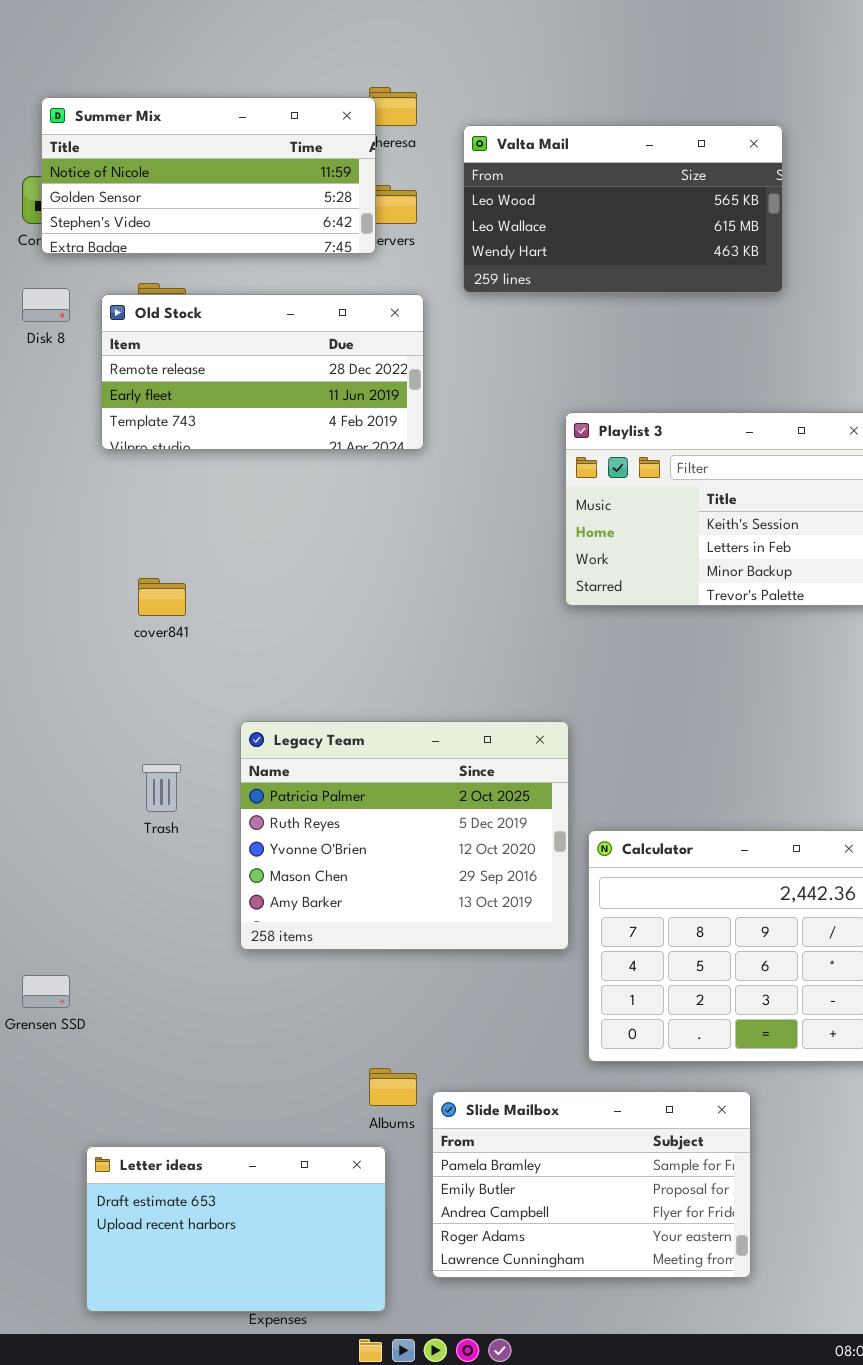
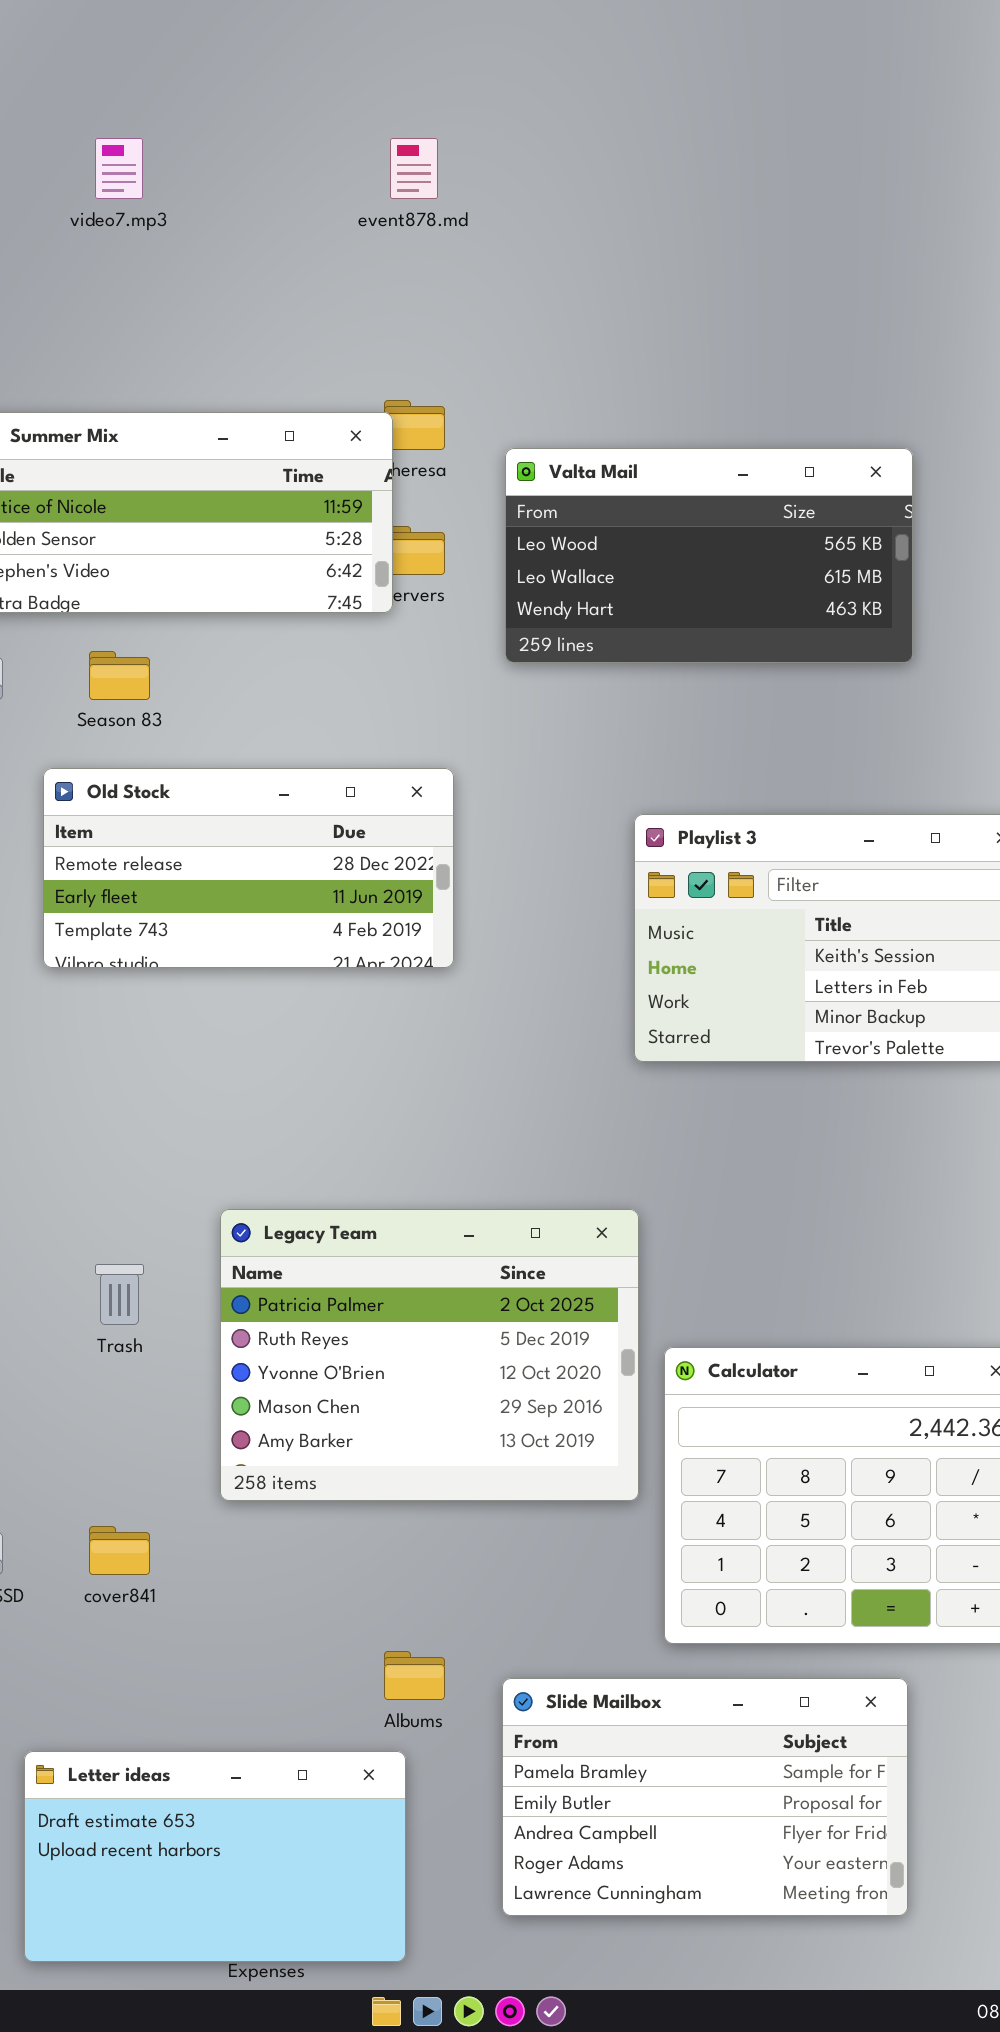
Old Stock: [101,294,424,450] -> [43,768,454,968], moved
cover841: [138,578,186,616] -> [89,1526,150,1575], moved
Slide Mailbox: [432,1091,751,1278] -> [502,1678,908,1916], moved

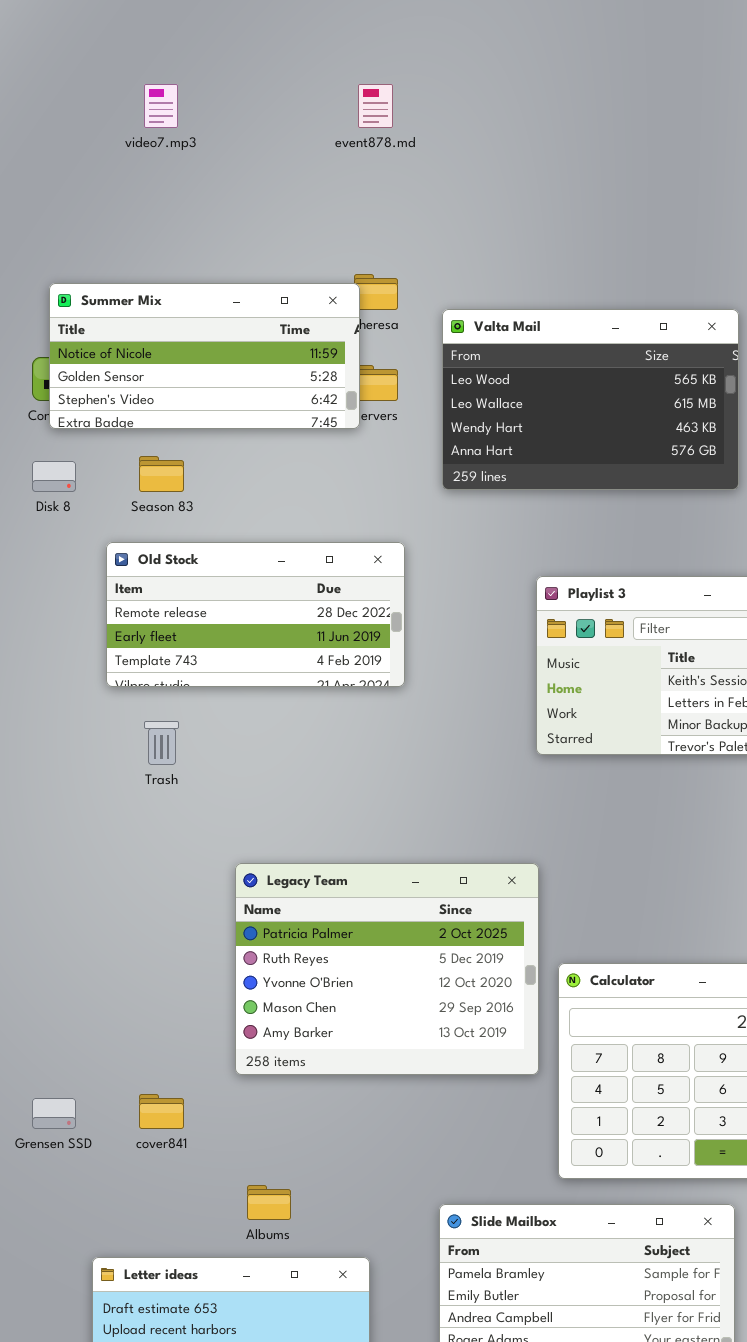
Valta Mail: [505,448,913,663] -> [442,309,739,490], resized
Trash: [95,1264,144,1325] -> [144,721,179,765], moved
Albums: [384,1651,445,1700] -> [247,1185,291,1220], moved

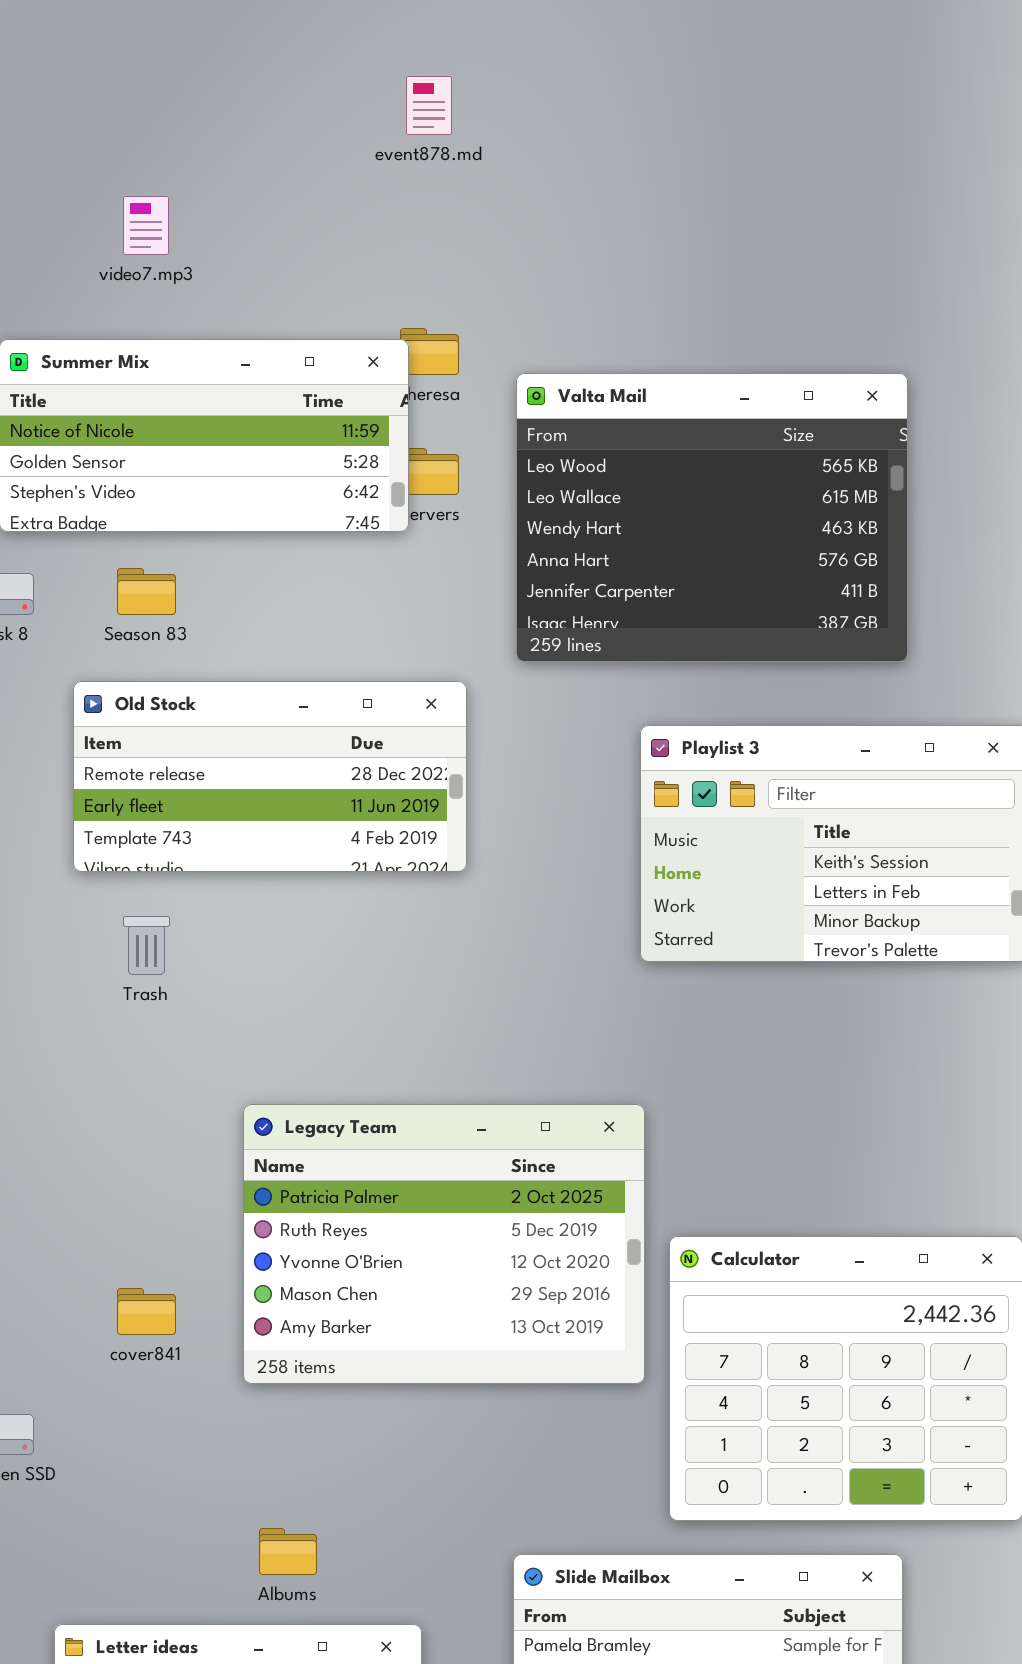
video7.mp3: [144,84,178,128] -> [123,196,169,255], moved
Valta Mail: [442,309,739,490] -> [516,373,908,662], resized
cover841: [139,1094,184,1129] -> [117,1288,176,1335], moved

